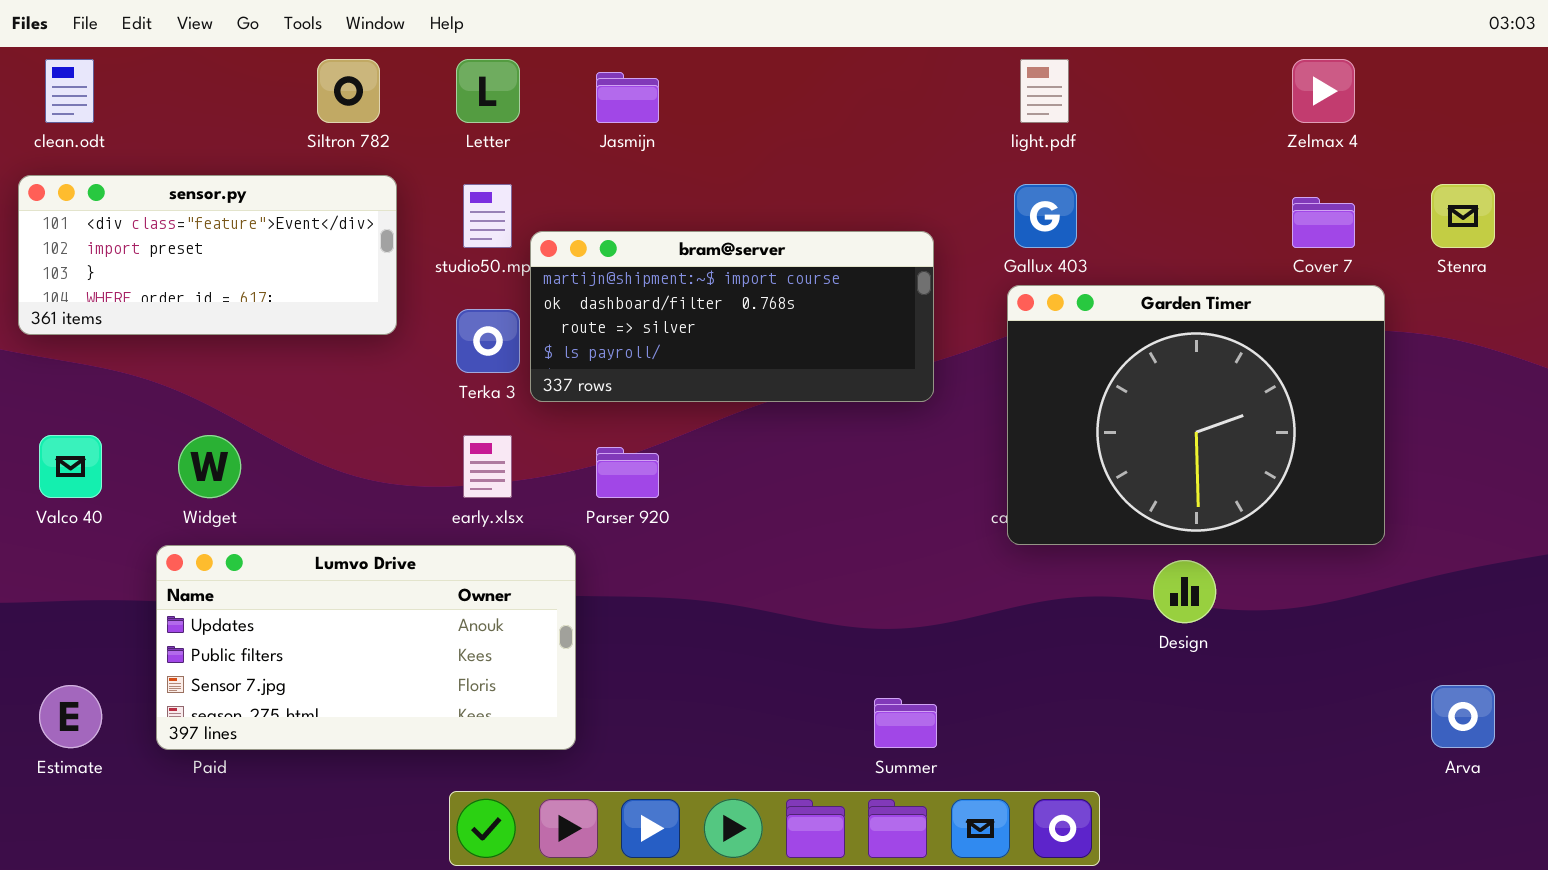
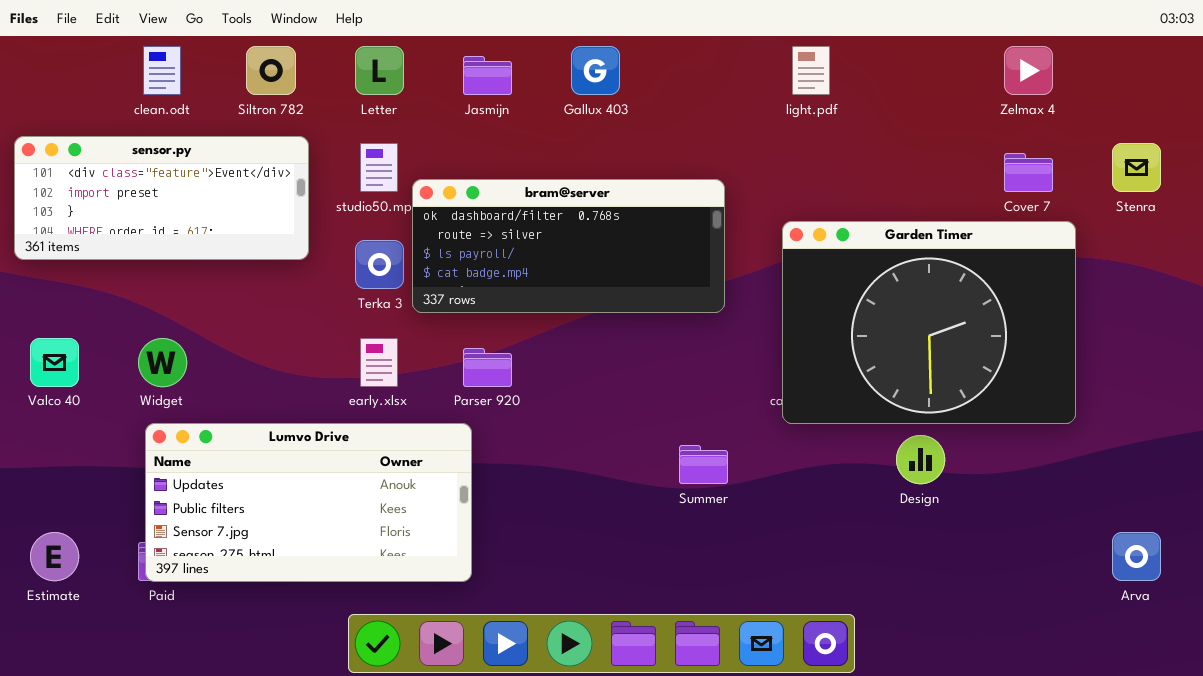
clean.odt: [45,59,94,123] -> [143,46,181,95], moved
Gallux 403: [1014,184,1077,248] -> [571,46,620,95], moved
bram@server: [530,231,934,402] -> [412,179,725,313], scrolled down 1 row
Lumvo Drive: [156,545,576,750] -> [145,423,472,582], moved
Summer: [874,698,937,748] -> [679,445,728,484], moved

